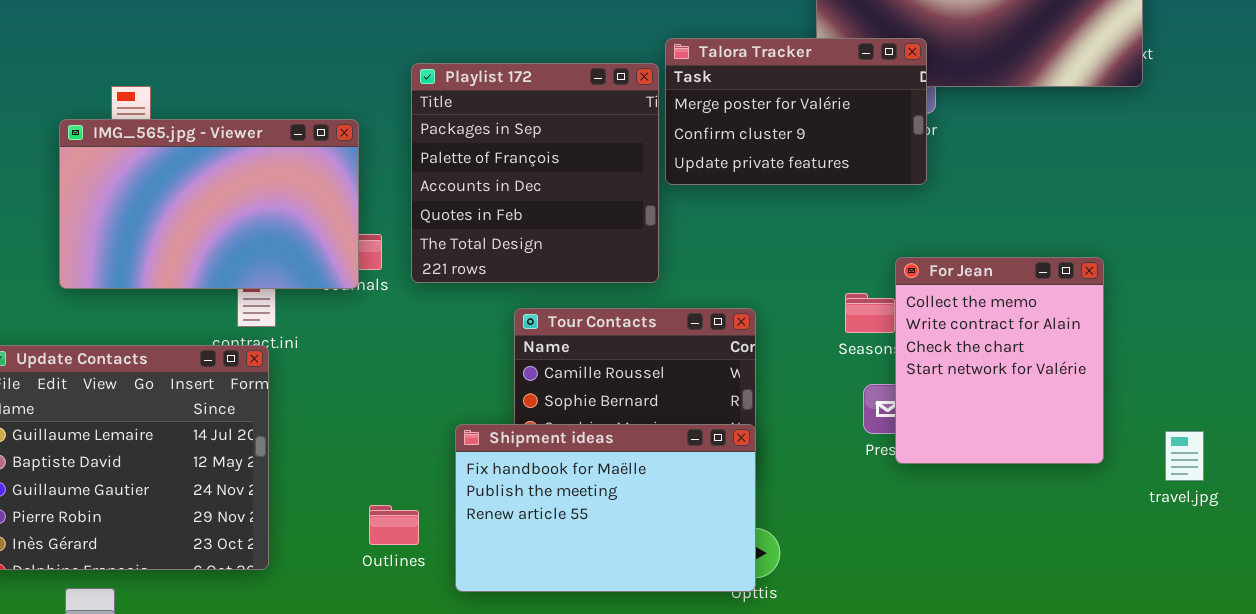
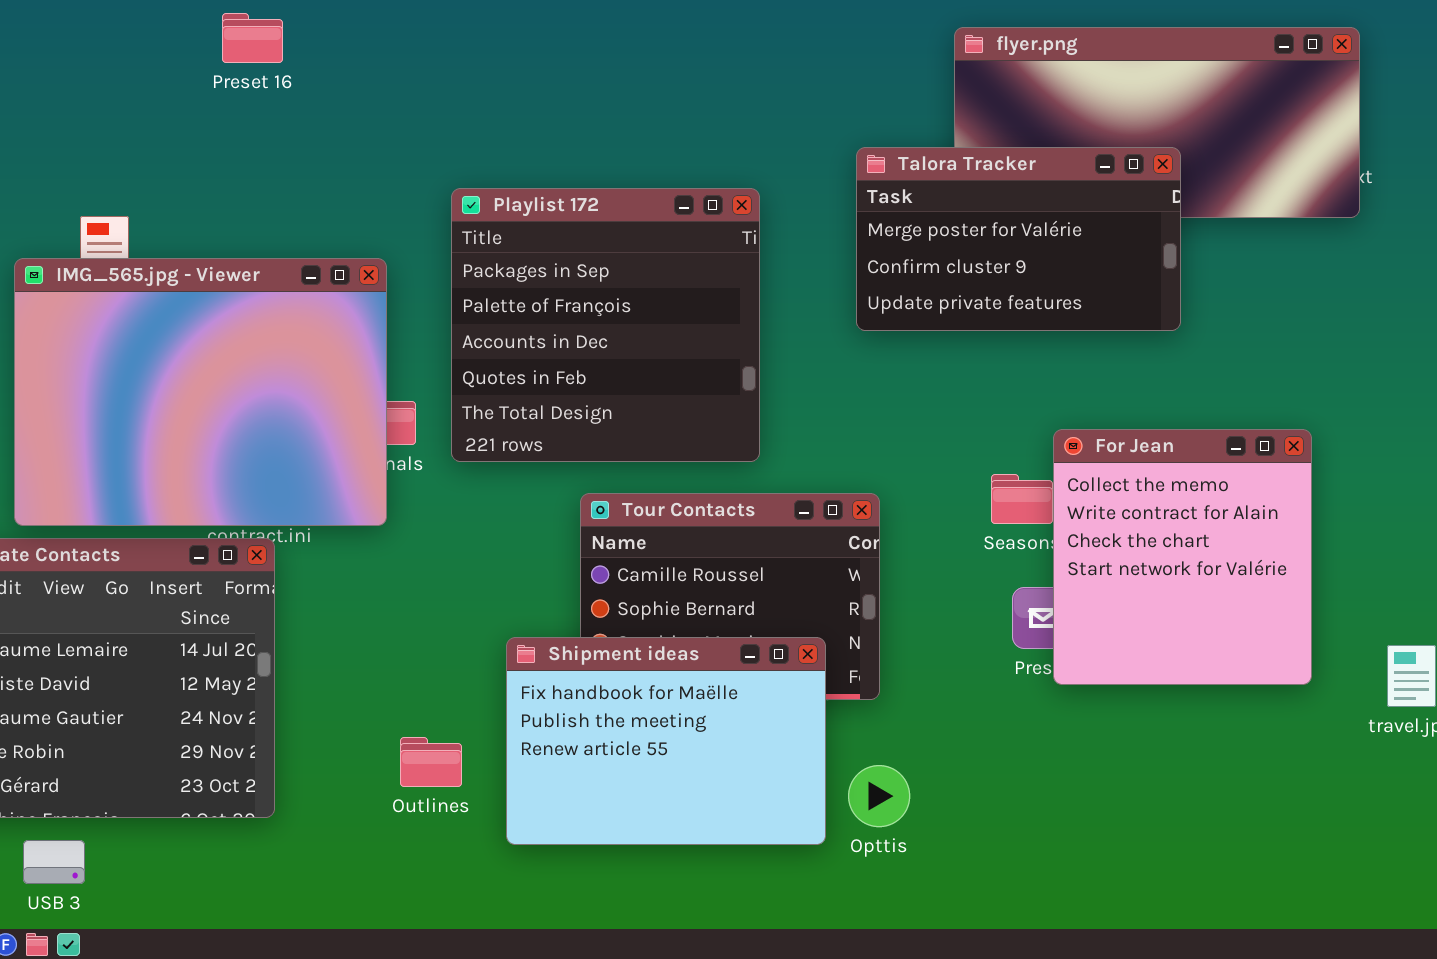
Talora Tracker: [665,38,927,185] -> [856,147,1181,331], moved
IMG_565.jpg - Viewer: [59,119,359,289] -> [14,258,387,526], resized
Shipment ideas: [455,424,756,592] -> [506,637,826,845], resized

